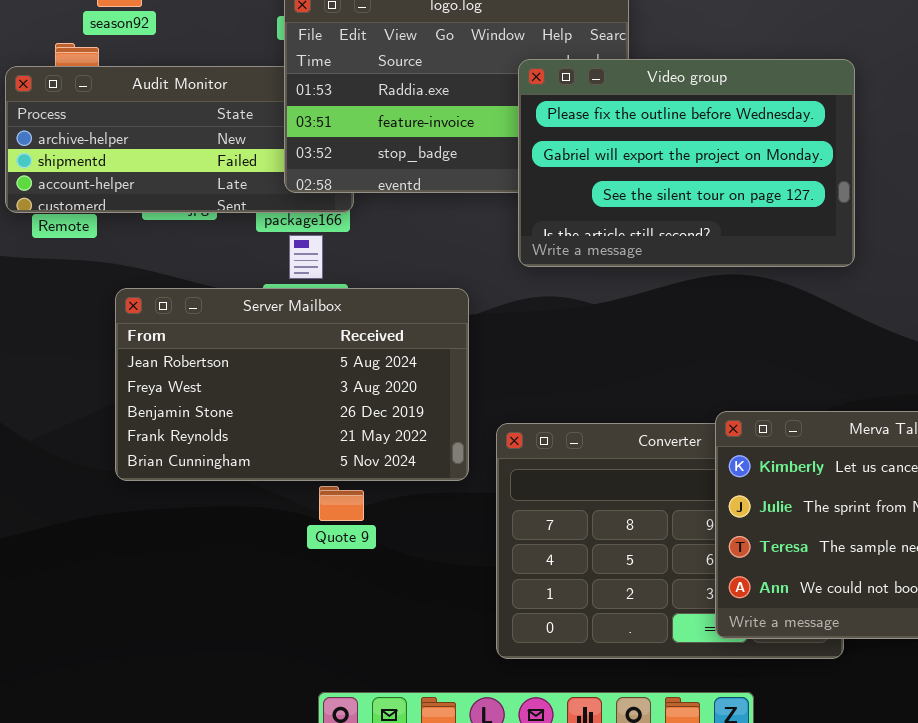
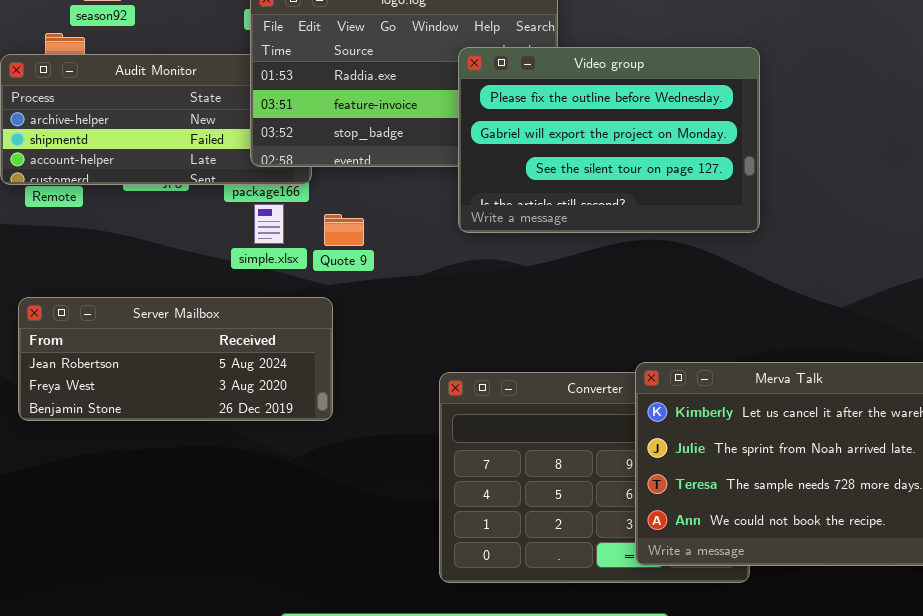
Server Mailbox: [115,288,469,481] -> [18,297,333,421], moved, resized
Quote 9: [319,486,364,521] -> [324,214,364,246], moved

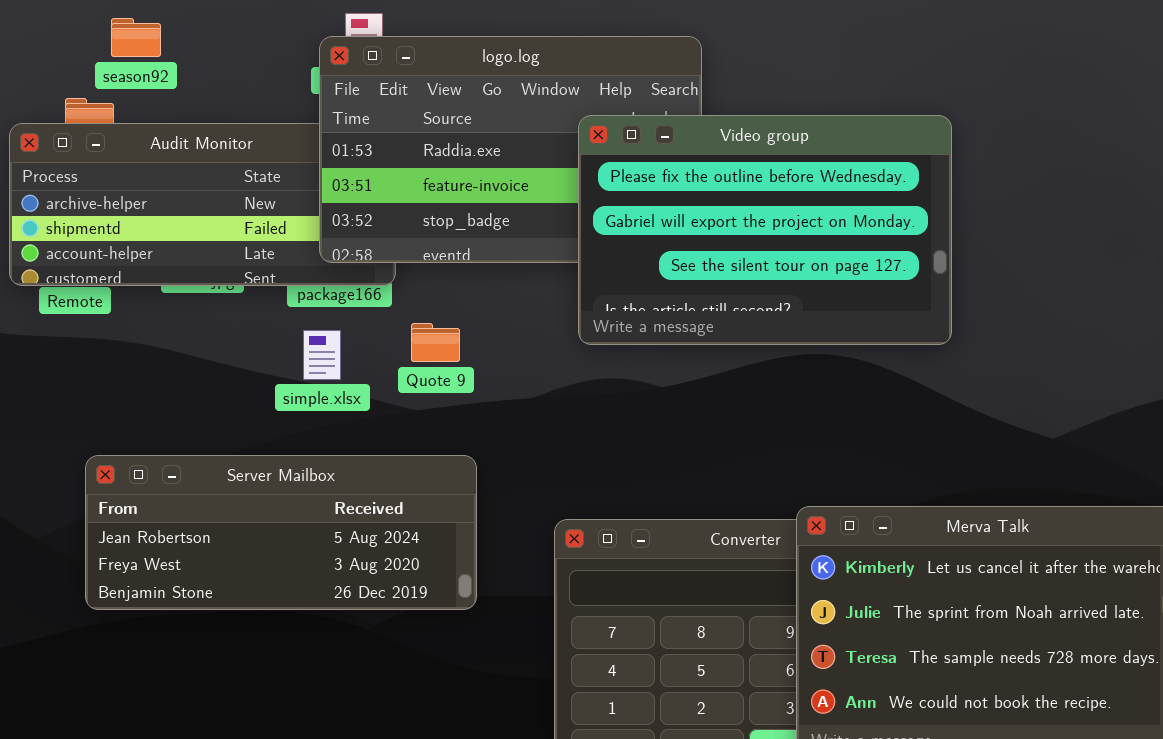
simple.xlsx: [254,204,284,244] -> [303,330,341,380], moved
Server Mailbox: [18,297,333,421] -> [85,455,477,610], moved

